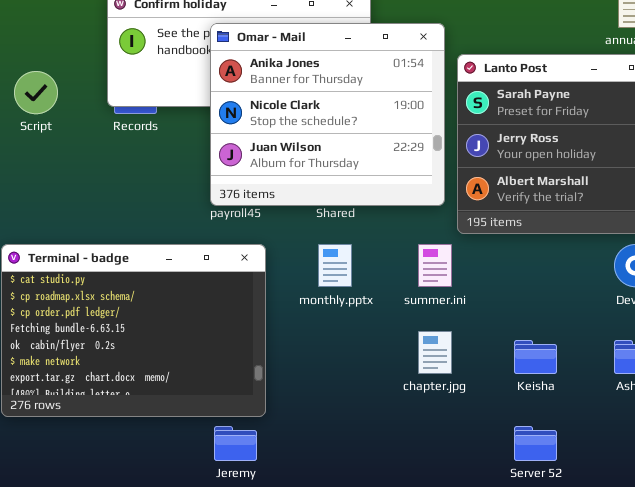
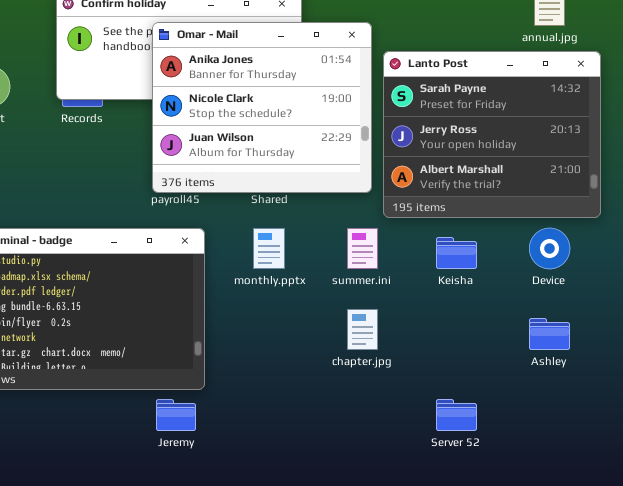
Keisha: [514,340,557,374] -> [436,237,477,269], moved

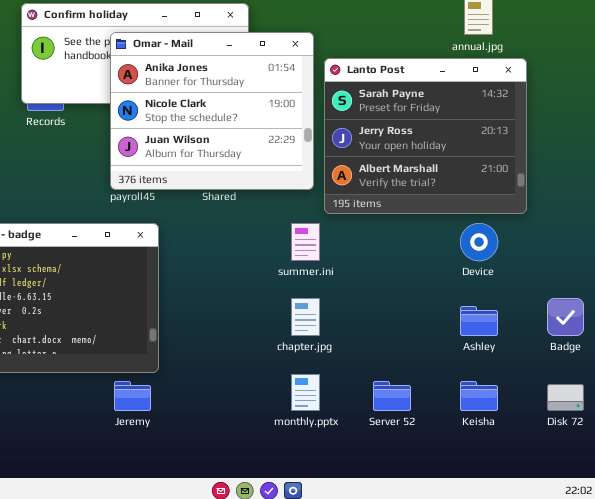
monthly.pptx: [253,228,285,269] -> [291,374,320,411], moved
Keisha: [436,237,477,269] -> [460,381,498,411], moved

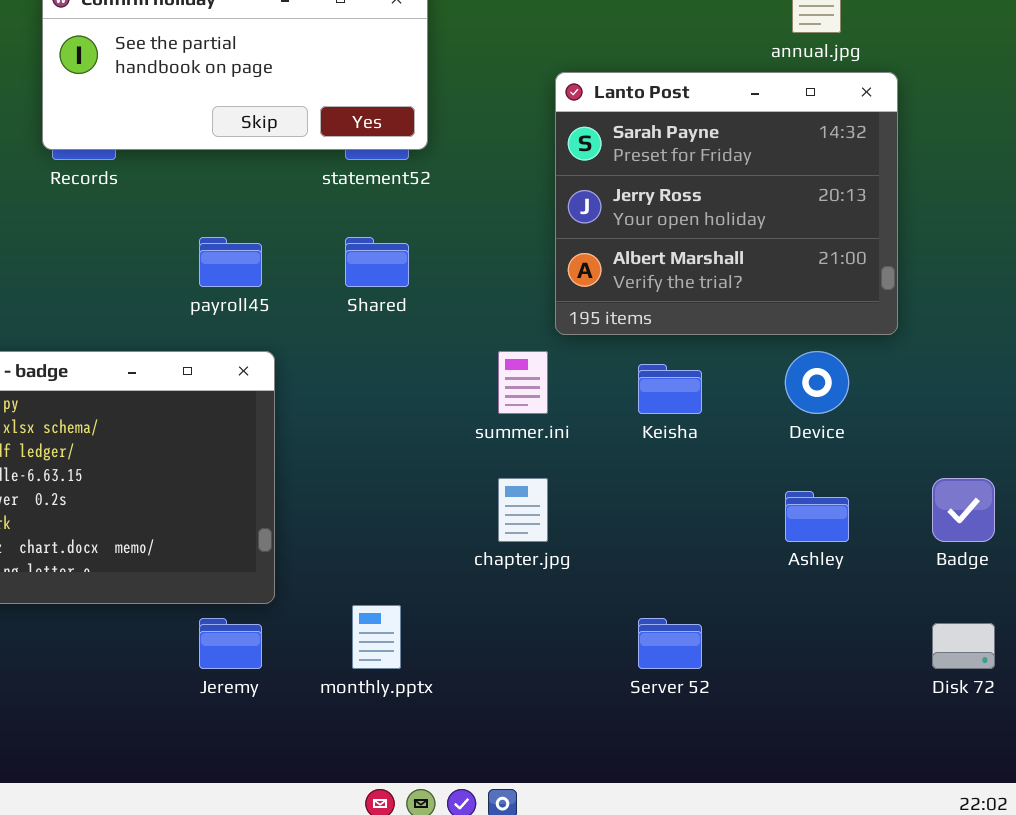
Omar - Mail: [110,32,314,190] -> none, closed
monthly.pptx: [291,374,320,411] -> [352,605,401,669], moved
Keisha: [460,381,498,411] -> [638,364,702,414], moved

